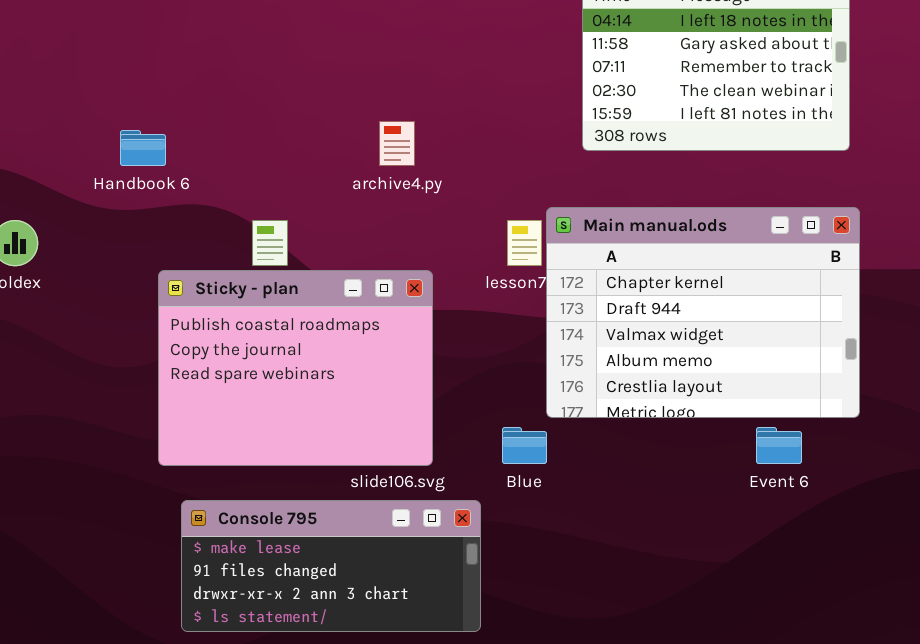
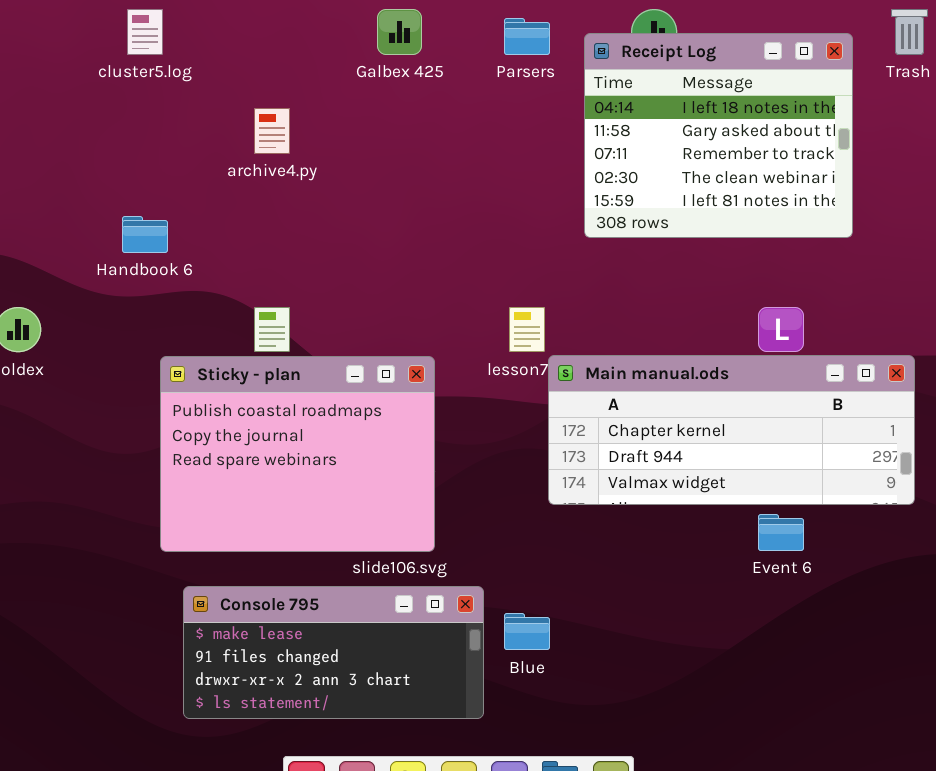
archive4.py: [379,121,415,166] -> [254,108,290,154], moved
Main manual.ods: [546,207,860,418] -> [548,355,915,505], resized
Blue: [502,427,547,464] -> [504,613,550,650], moved

